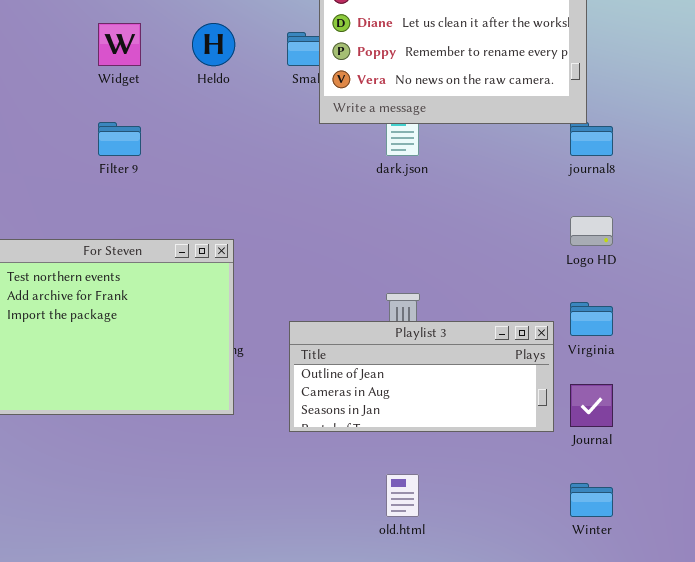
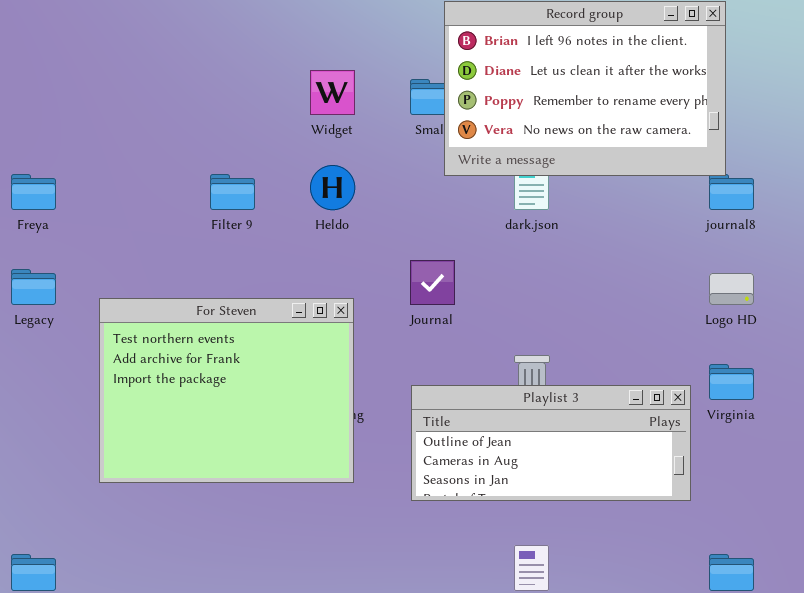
Widget: [98,23,141,66] -> [310,70,355,115], moved
Heldo: [192,23,235,66] -> [310,165,355,210], moved
Journal: [570,384,613,427] -> [410,260,455,305], moved

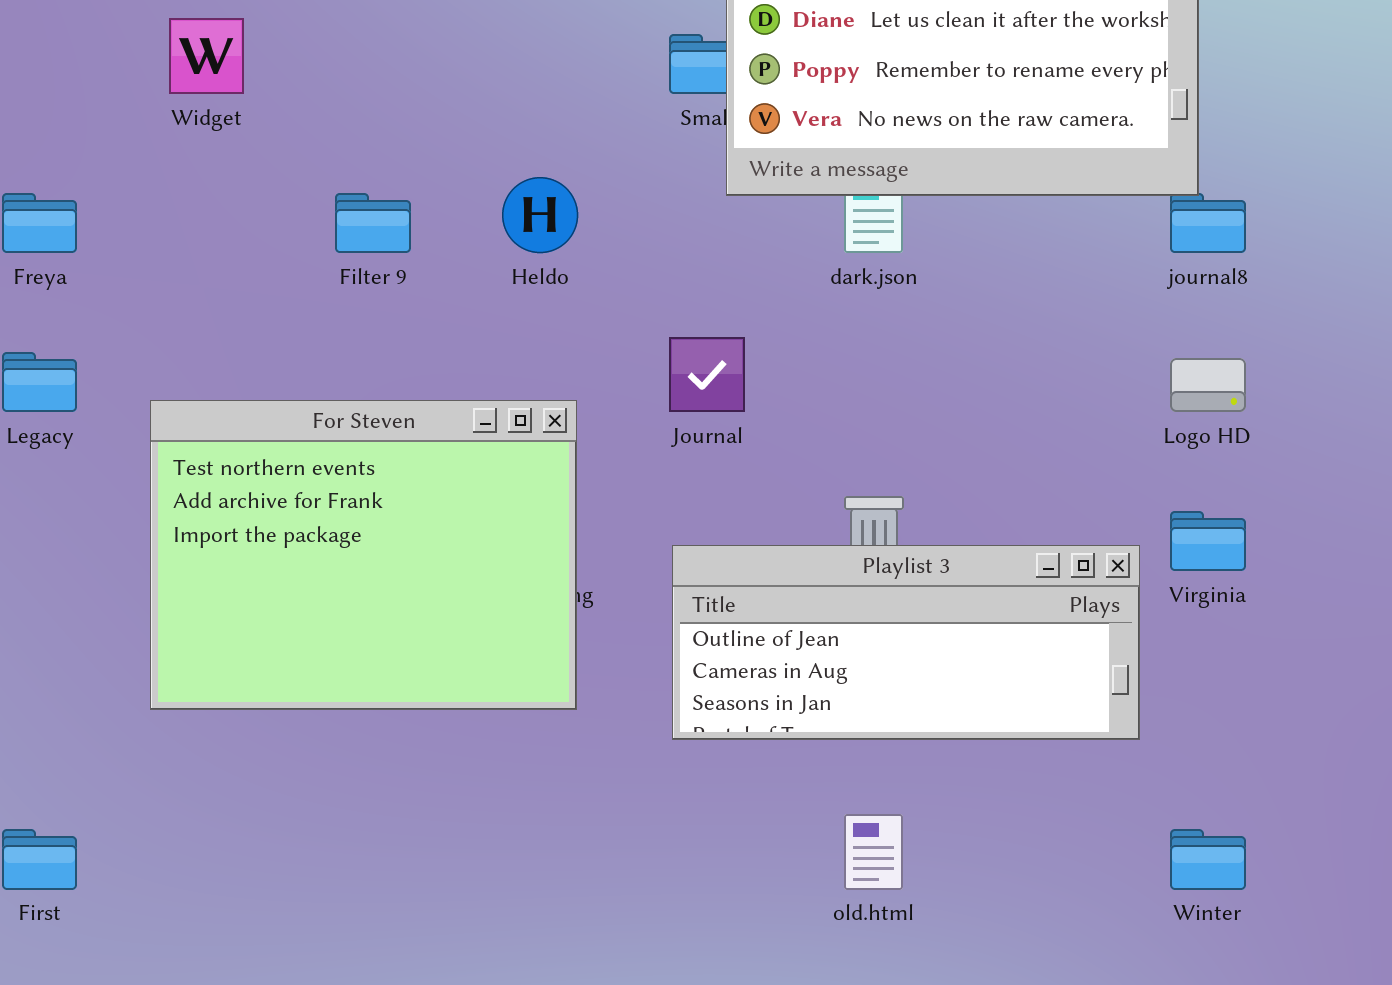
Widget: [310,70,355,115] -> [169,18,244,94], moved

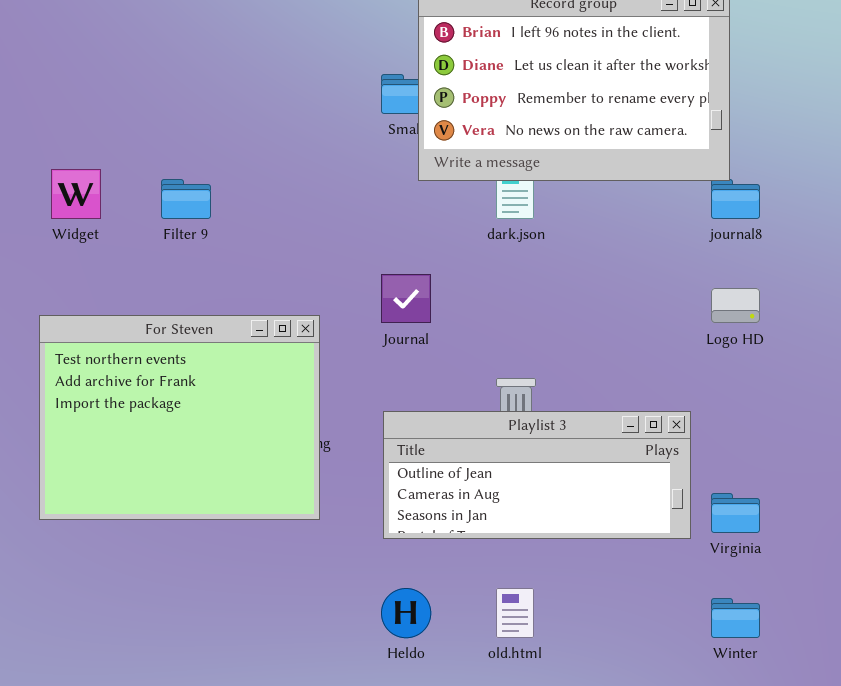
Widget: [169,18,244,94] -> [51,169,101,219], moved
Heldo: [502,177,578,253] -> [381,588,431,638], moved
Virginia: [1170,511,1246,571] -> [711,493,760,533], moved

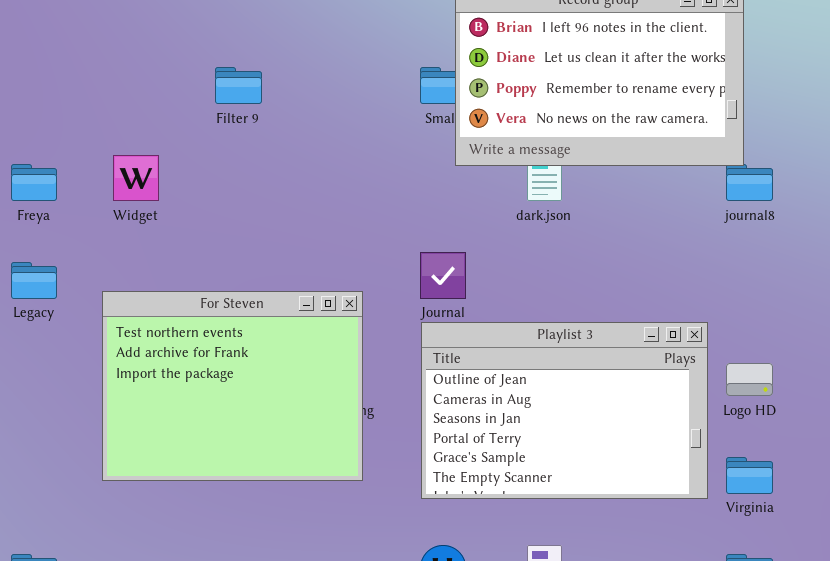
Filter 9: [161,179,211,219] -> [215,67,262,104], moved
Logo HD: [711,288,760,323] -> [726,363,773,396], moved
Playlist 3: [383,411,691,539] -> [421,322,708,499], resized

